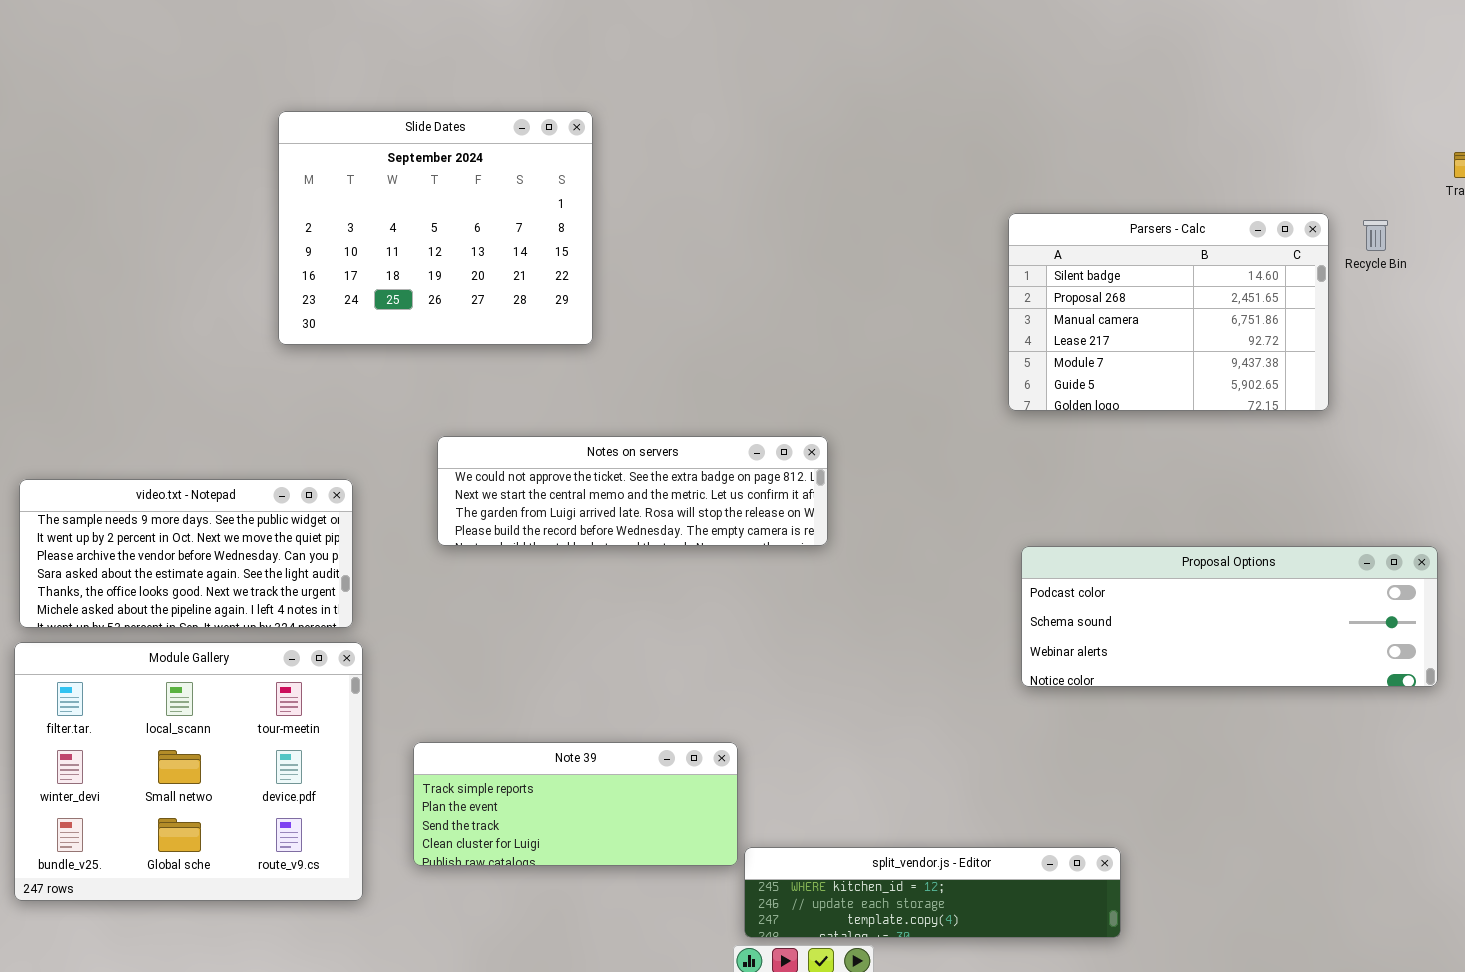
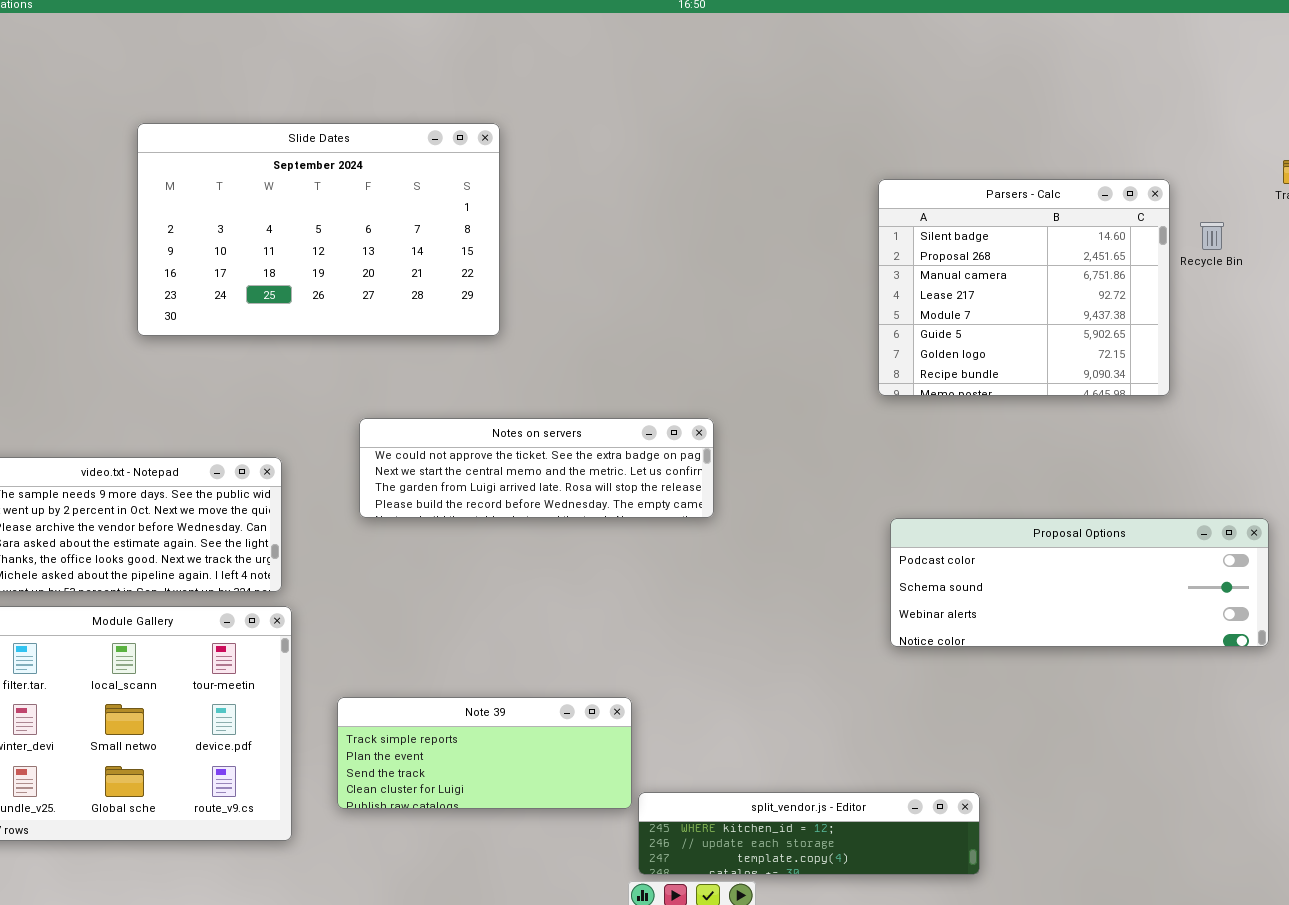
Slide Dates: [278,111,593,345] -> [137,123,500,336], resized
Parsers - Calc: [1008,213,1329,411] -> [878,179,1170,396], resized

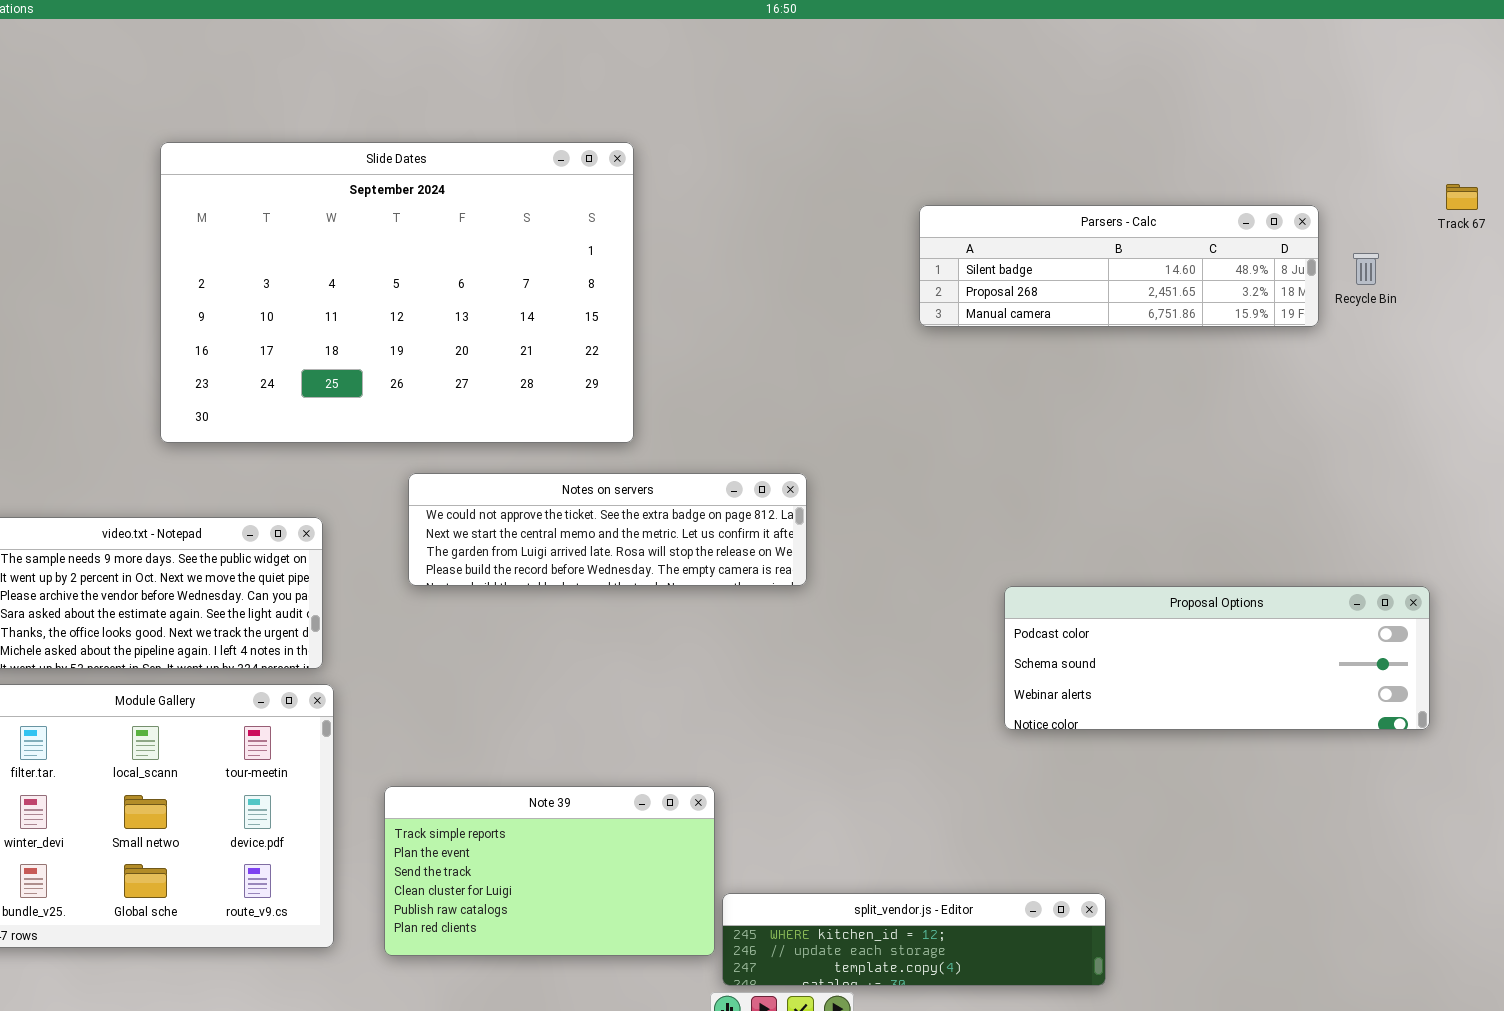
Slide Dates: [137,123,500,336] -> [160,142,634,443], resized
Parsers - Calc: [878,179,1170,396] -> [919,205,1319,327], resized
Note 39: [337,697,632,809] -> [384,786,715,956], resized

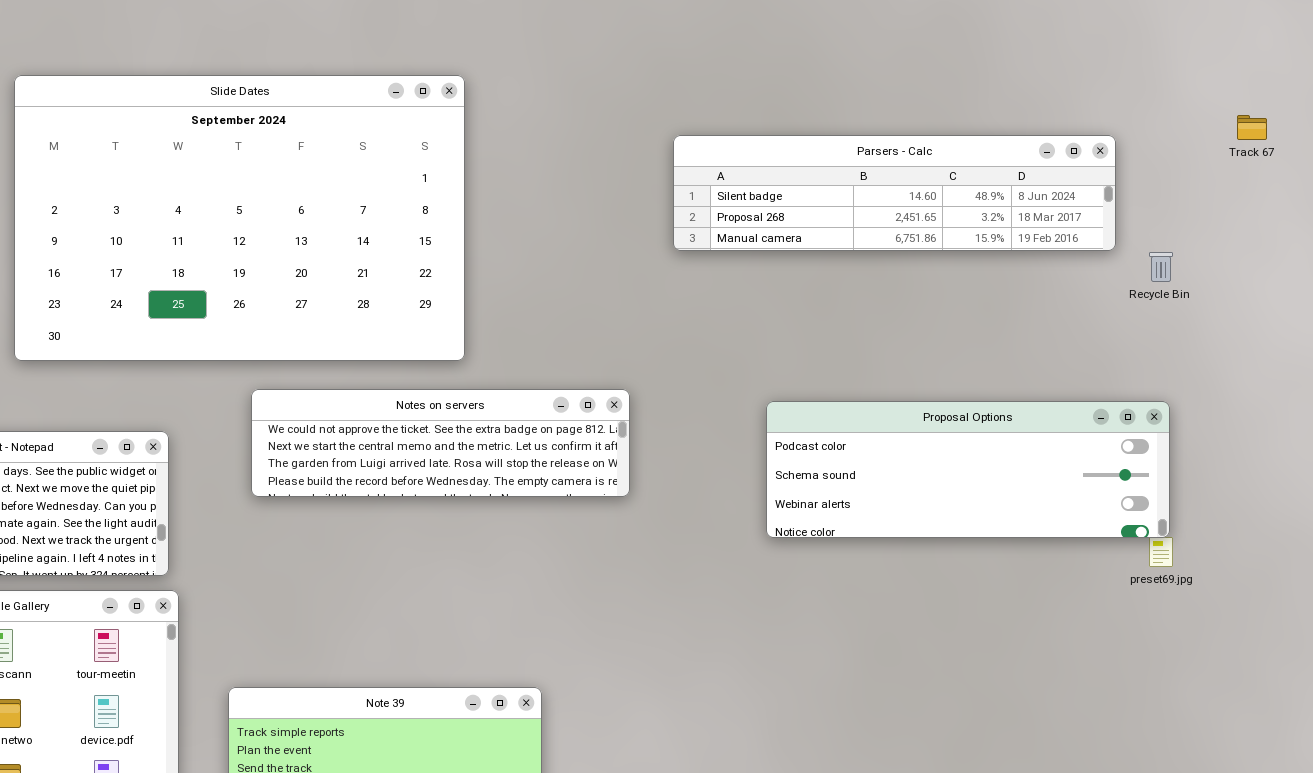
Parsers - Calc: [919,205,1319,327] -> [673,135,1116,251], resized
Recycle Bin: [1353,253,1379,285] -> [1149,252,1173,282], moved
Proposal Options: [1004,586,1430,730] -> [766,401,1170,538], moved

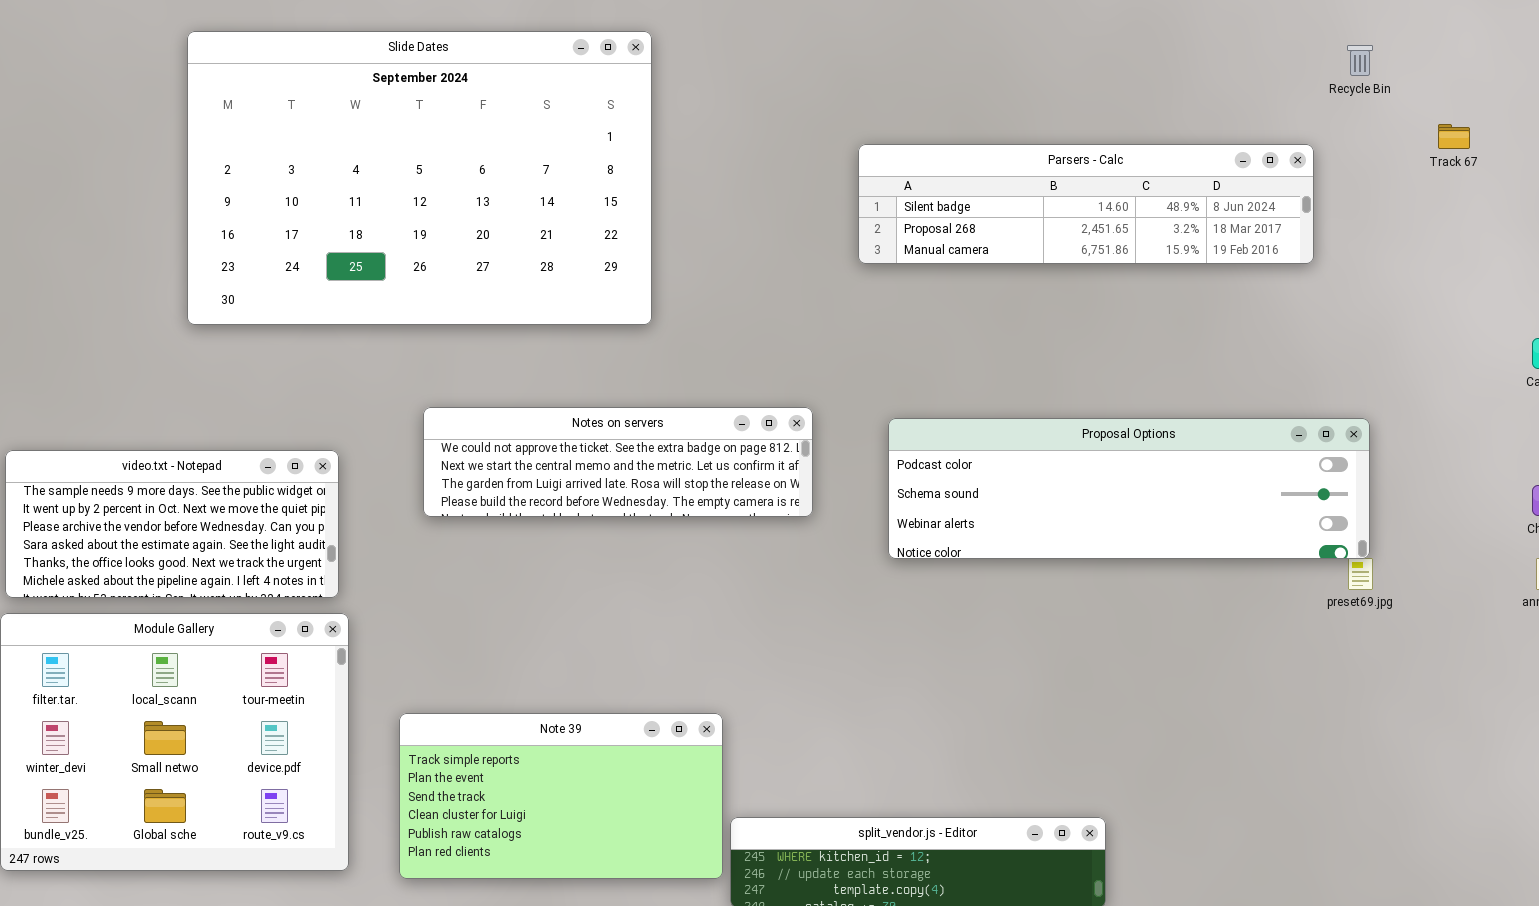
Slide Dates: [14,75,465,361] -> [187,31,652,325], moved
Recycle Bin: [1149,252,1173,282] -> [1347,45,1373,76], moved
Proposal Options: [766,401,1170,538] -> [888,418,1370,559], resized

